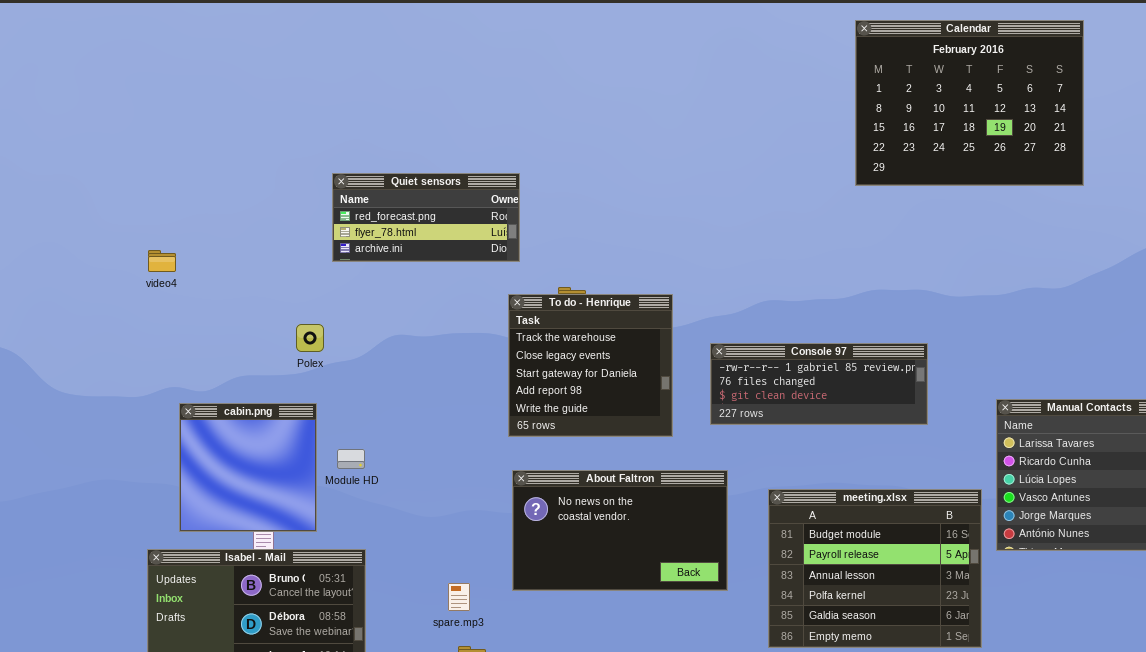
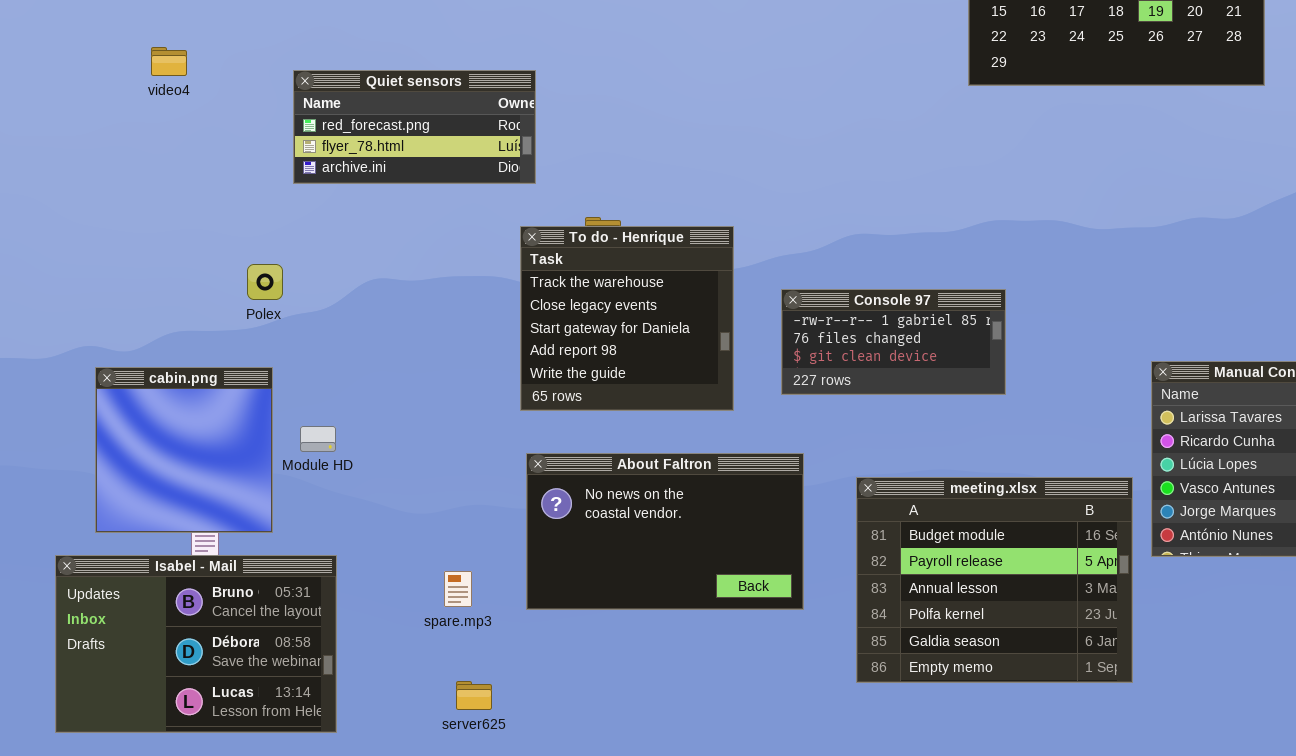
video4: [148,250,176,272] -> [151,47,187,76], moved
Console 97: [710,343,928,425] -> [781,289,1006,395], resized
spare.mp3: [448,583,470,611] -> [444,571,472,607], moved

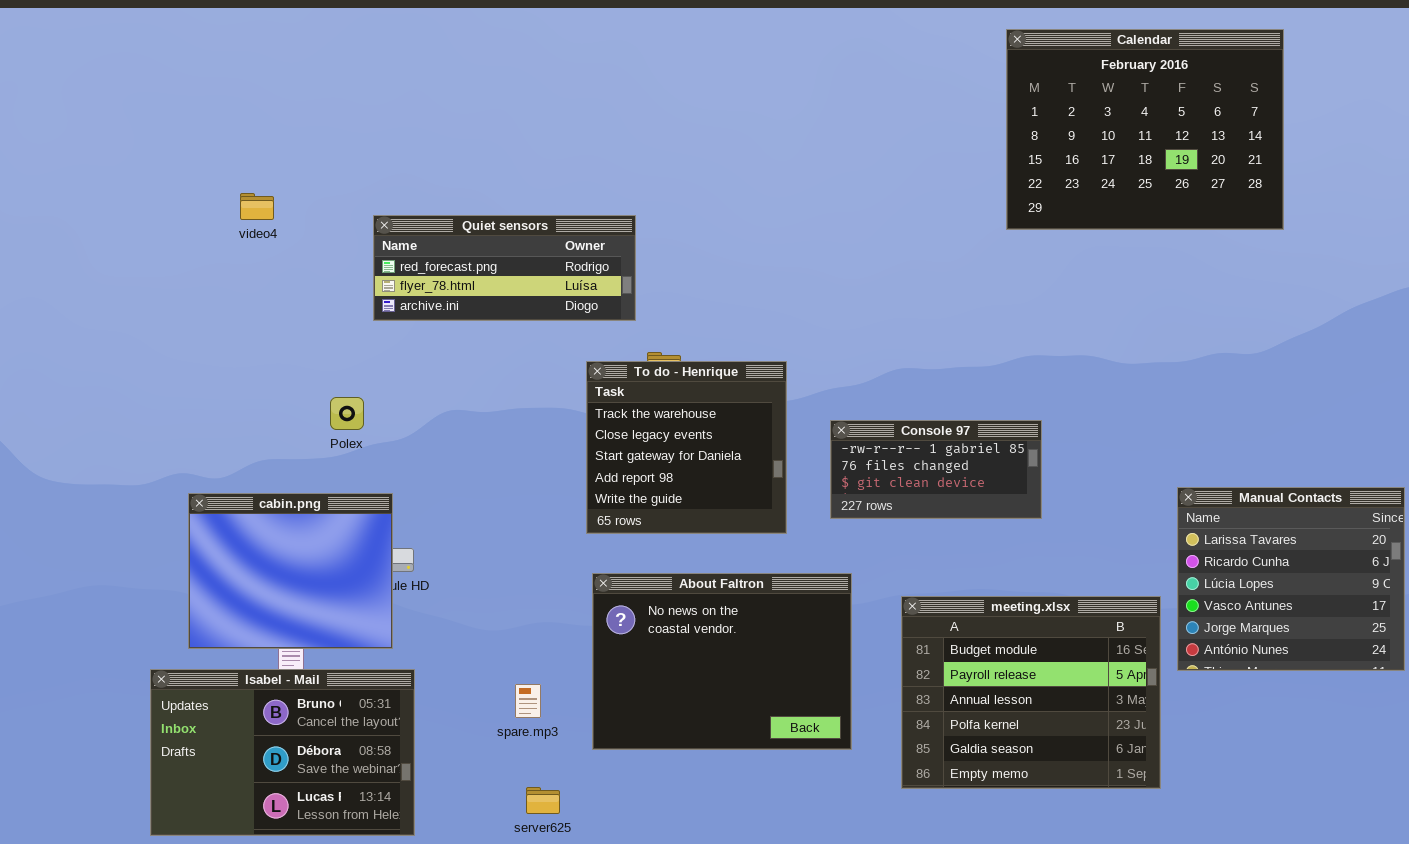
Quiet sensors: [293,70,536,184] -> [373,215,636,321], resized
cabin.png: [95,367,273,533] -> [188,493,393,649], resized
About Faltron: [526,453,804,610] -> [592,573,852,750], resized

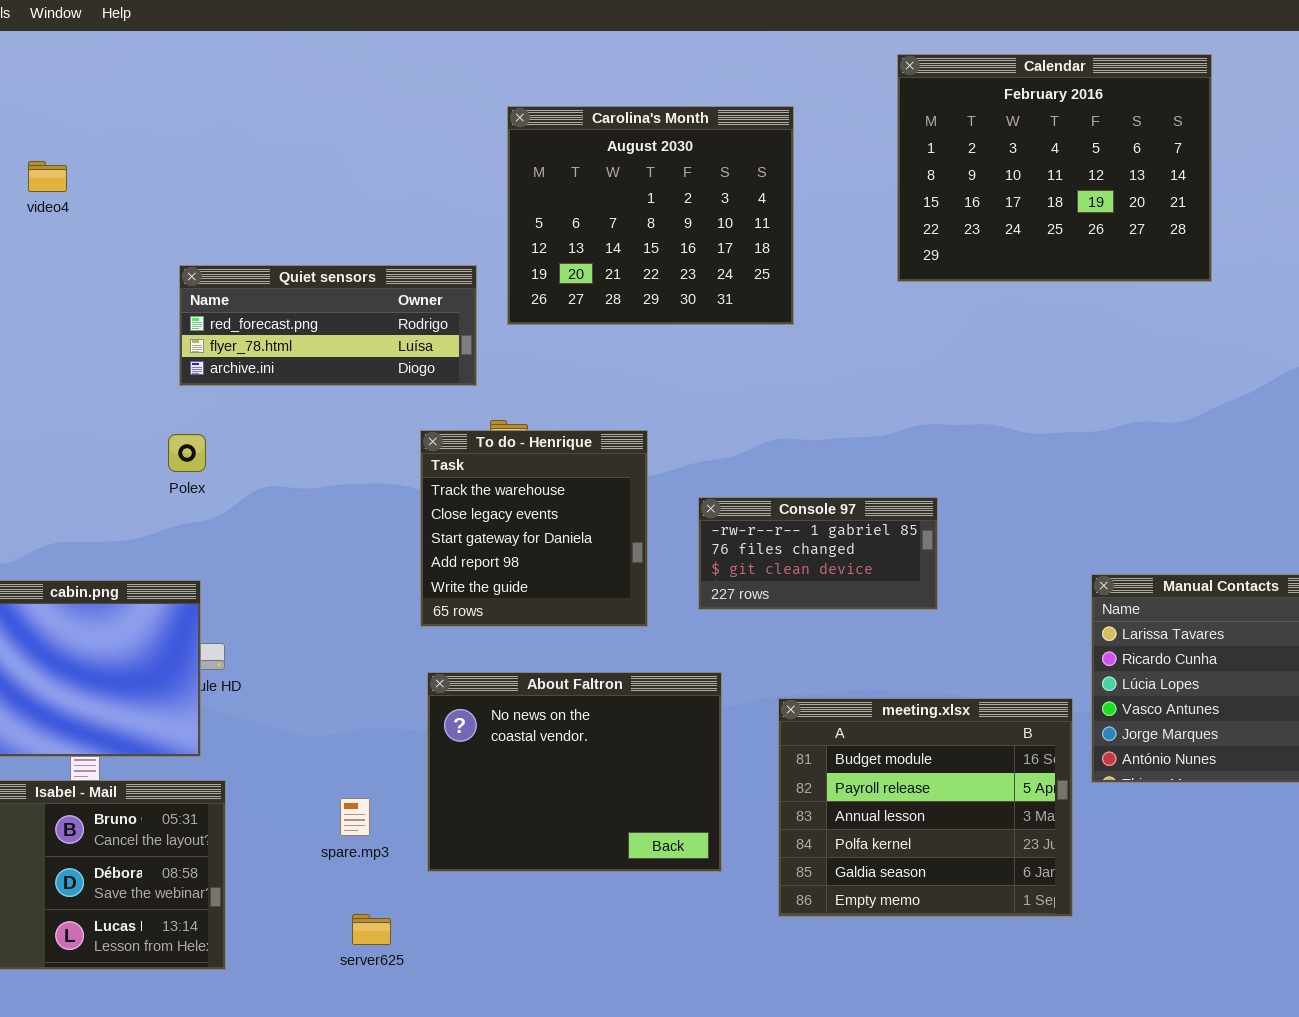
Carolina's Month: none -> [507,106,794,325], opened
video4: [240,193,274,220] -> [28,161,67,192], moved
Polex: [330,397,364,430] -> [168,434,206,472], moved

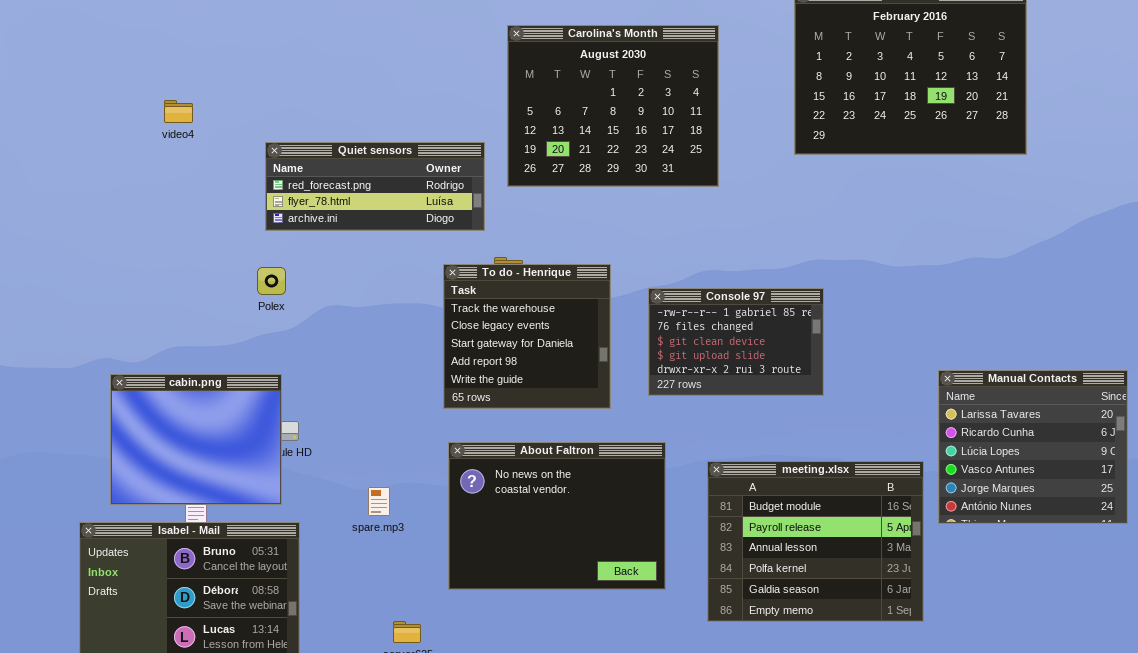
video4: [28,161,67,192] -> [164,100,193,123], moved
Console 97: [698,497,938,610] -> [648,288,824,396], resized
spare.mp3: [340,798,370,836] -> [368,487,390,516], moved

